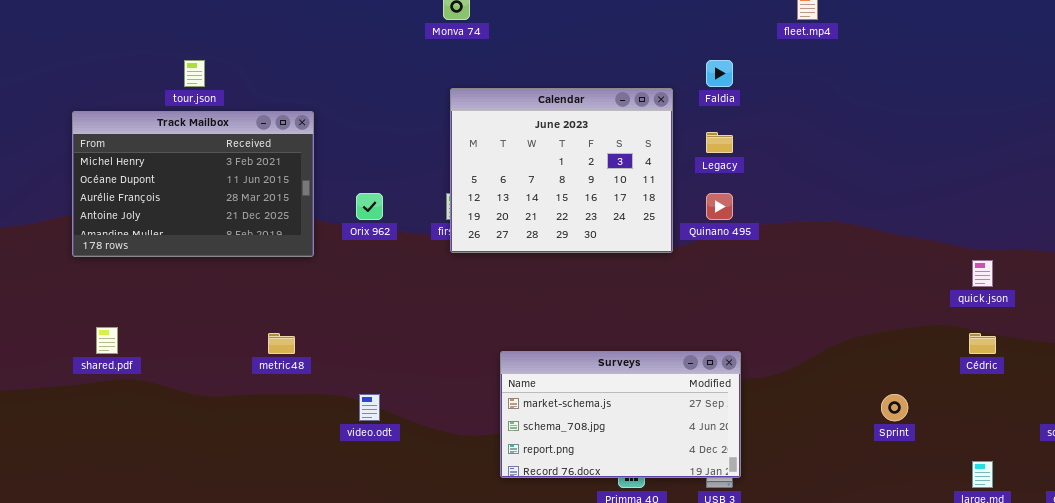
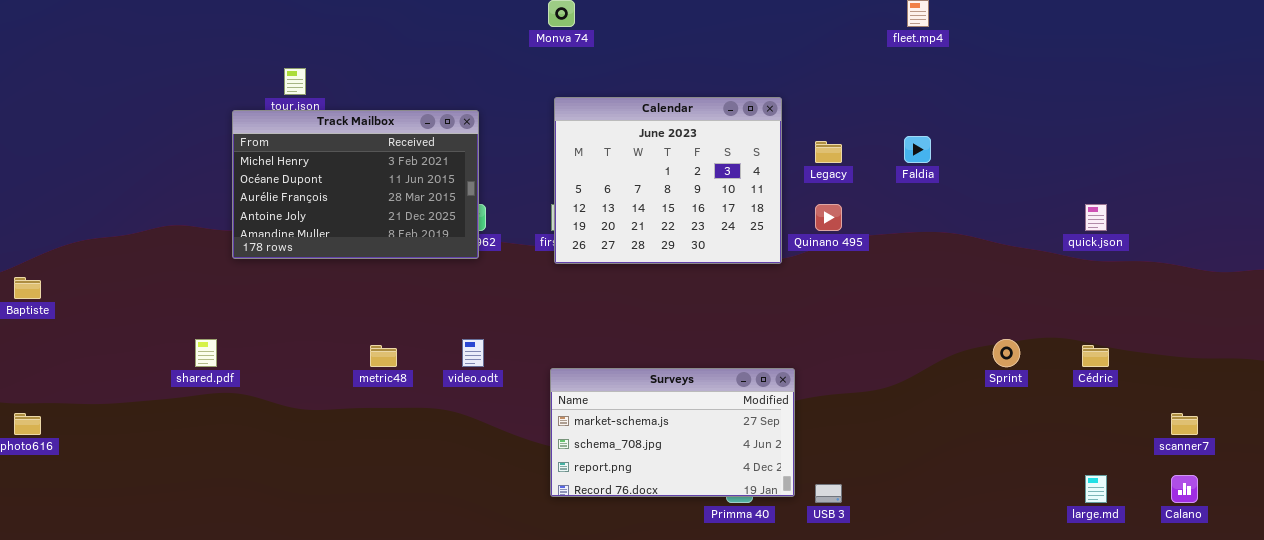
Faldia: [706,60,733,87] -> [904,136,931,163], moved
Track Mailbox: [72,111,314,257] -> [232,110,479,259], moved
quick.json: [972,260,993,287] -> [1085,204,1107,231], moved
Surveys: [500,351,741,478] -> [550,368,795,497], moved
video.odt: [359,394,380,421] -> [462,339,484,367], moved
Sprint: [881,394,908,421] -> [993,339,1020,367], moved

